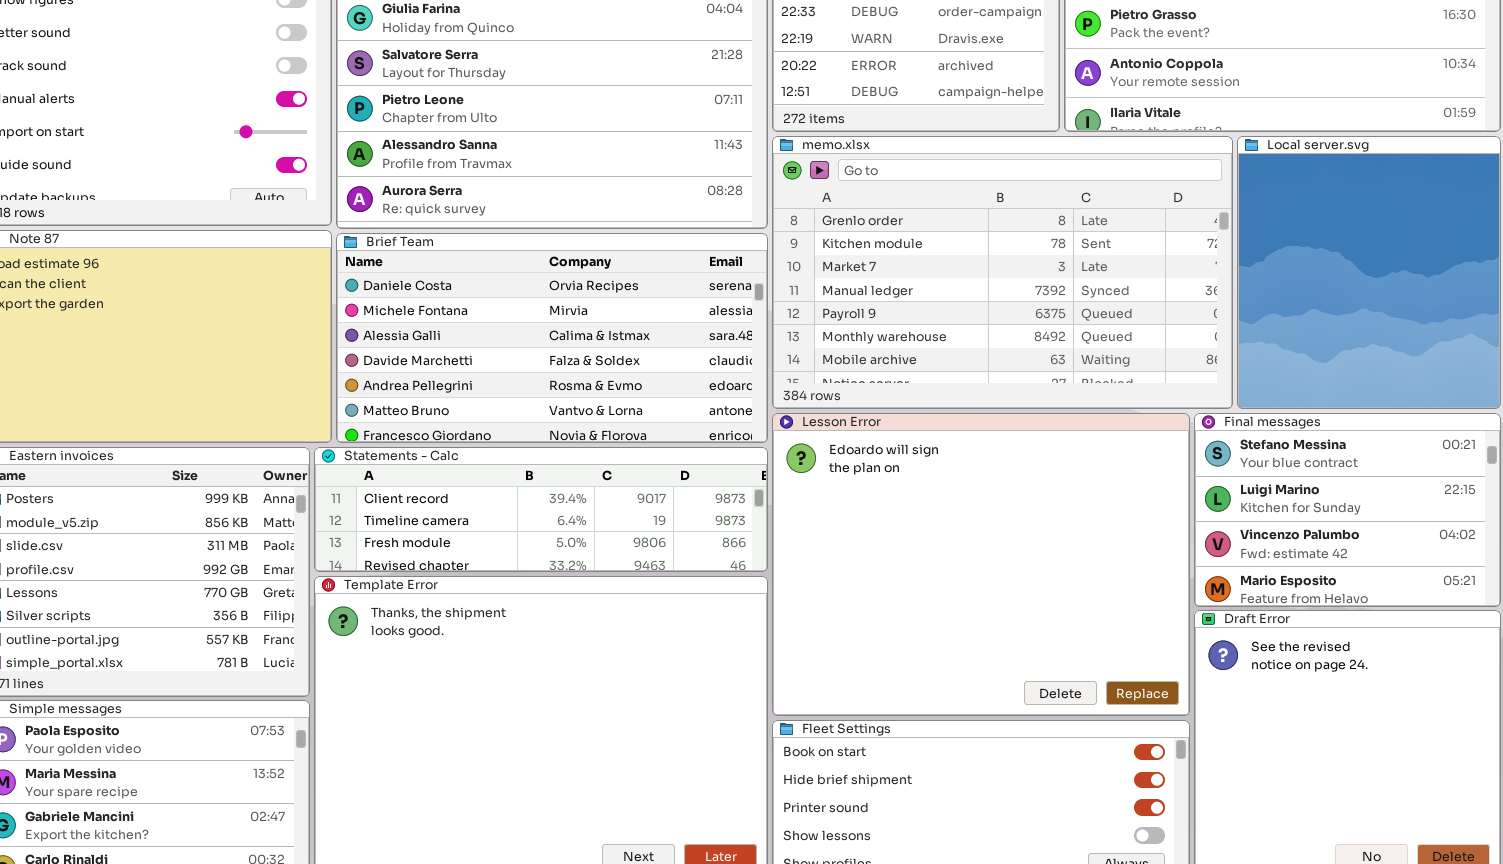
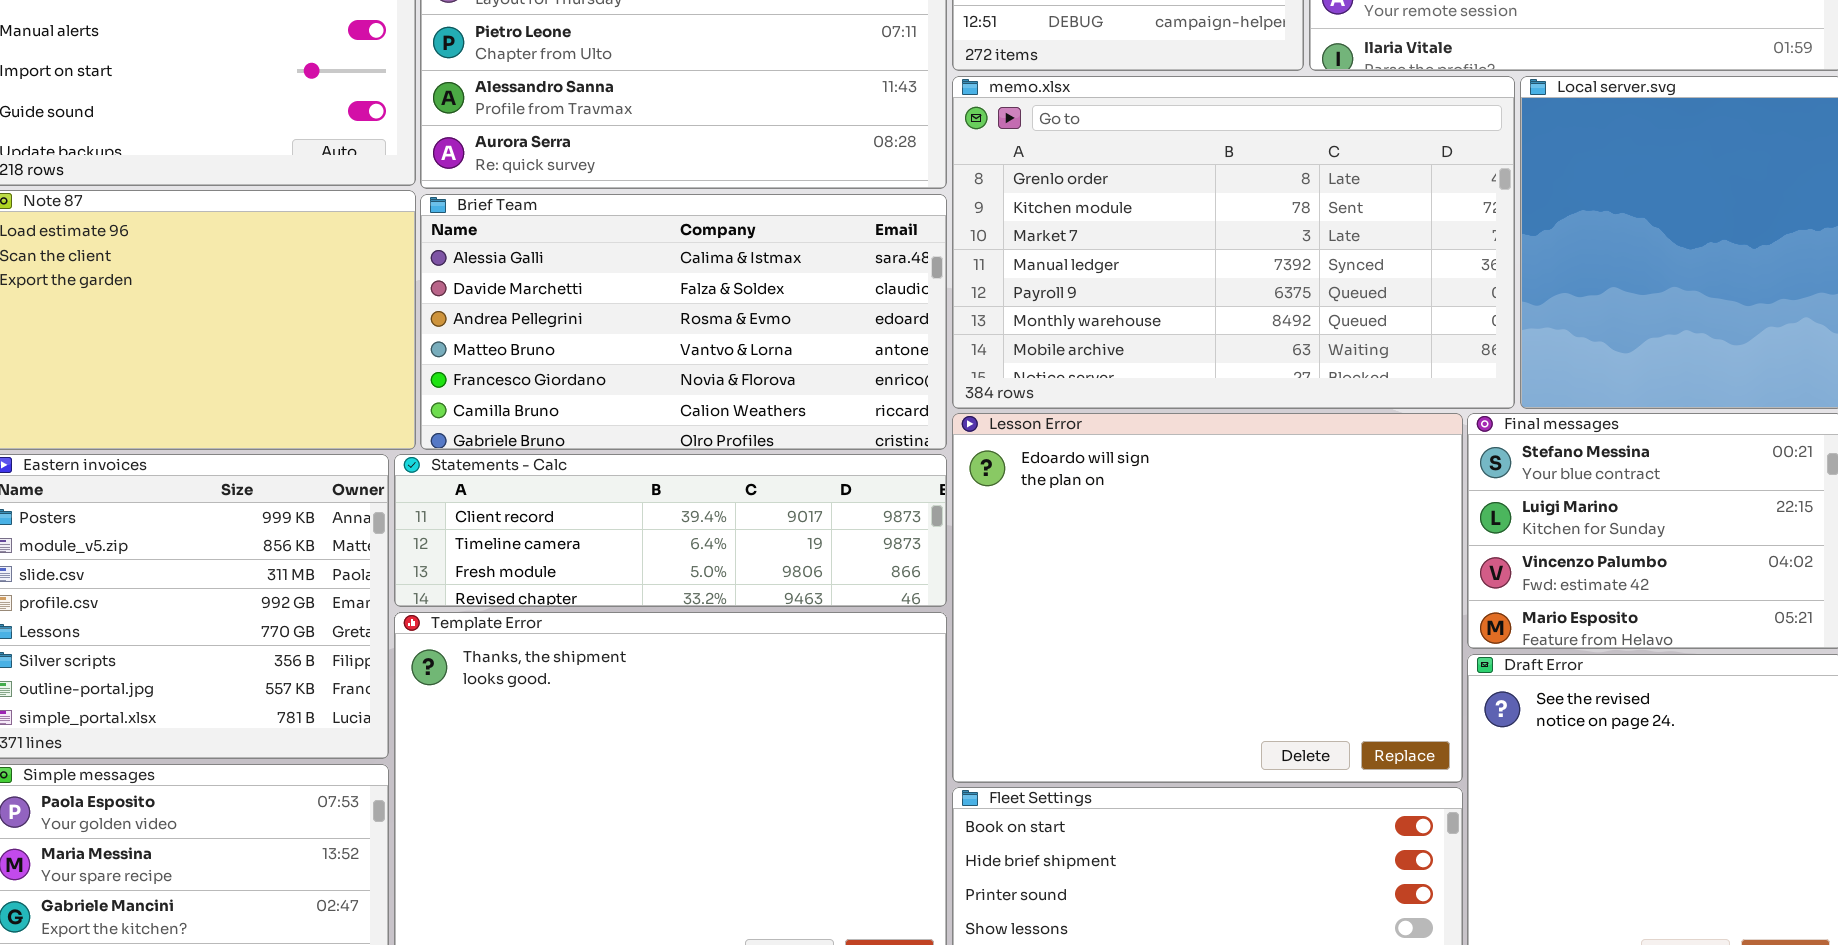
Brief Team: [336,233,768,443] -> [420,194,947,450], scrolled down 2 rows

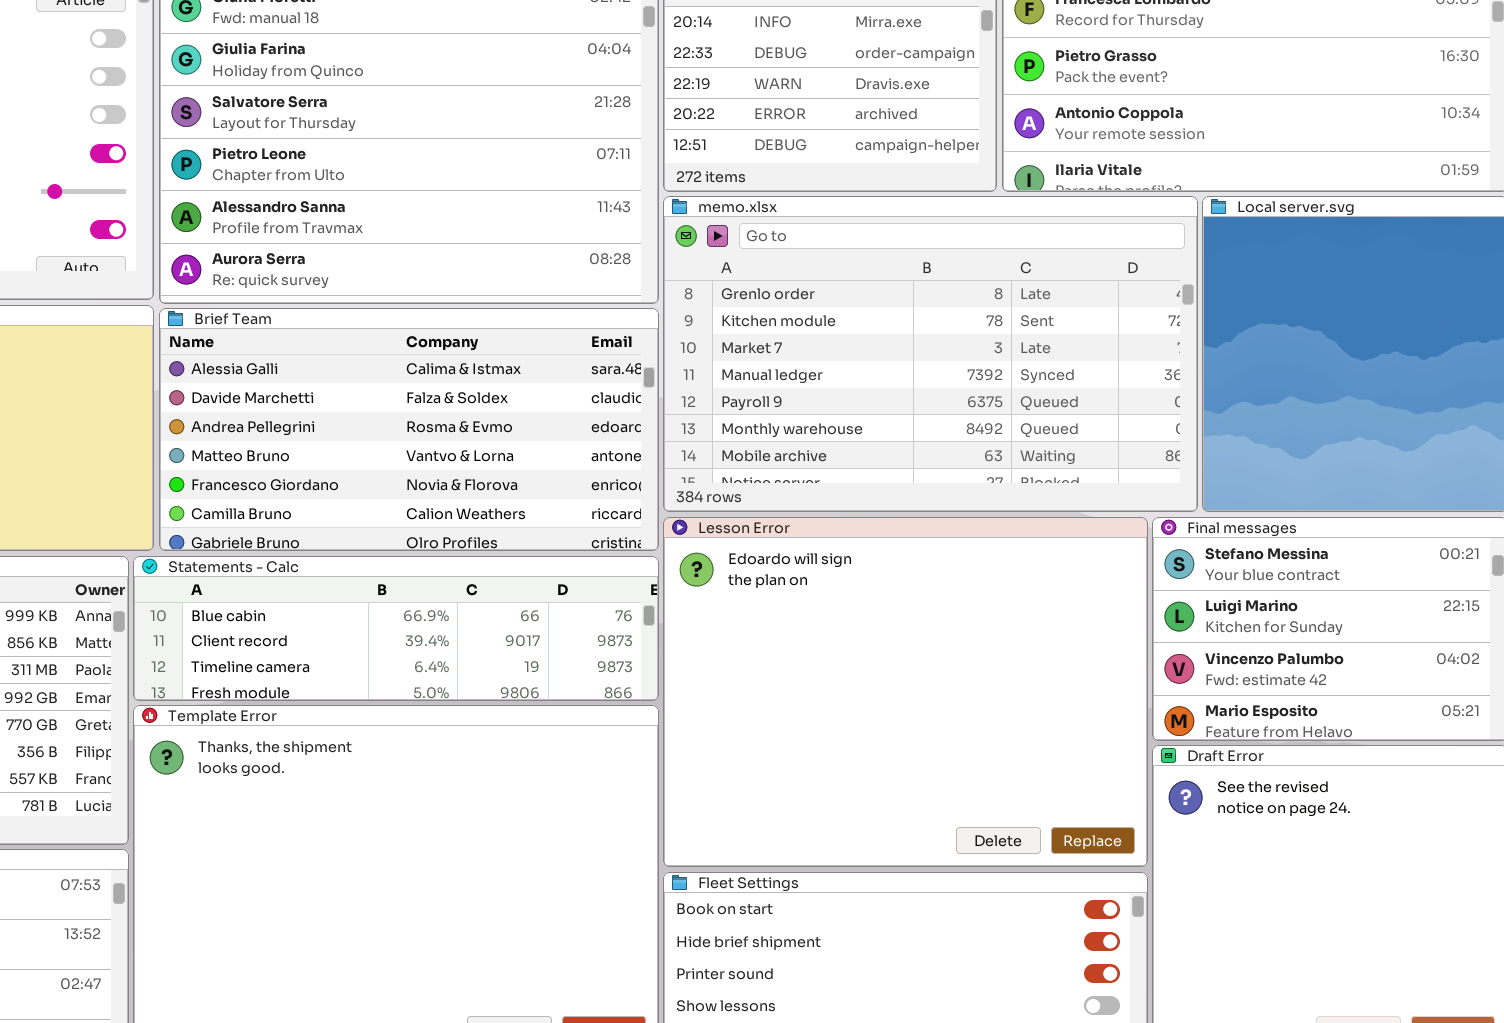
Statements - Calc: [394,454,947,607] -> [133,556,659,701], scrolled up 1 row

